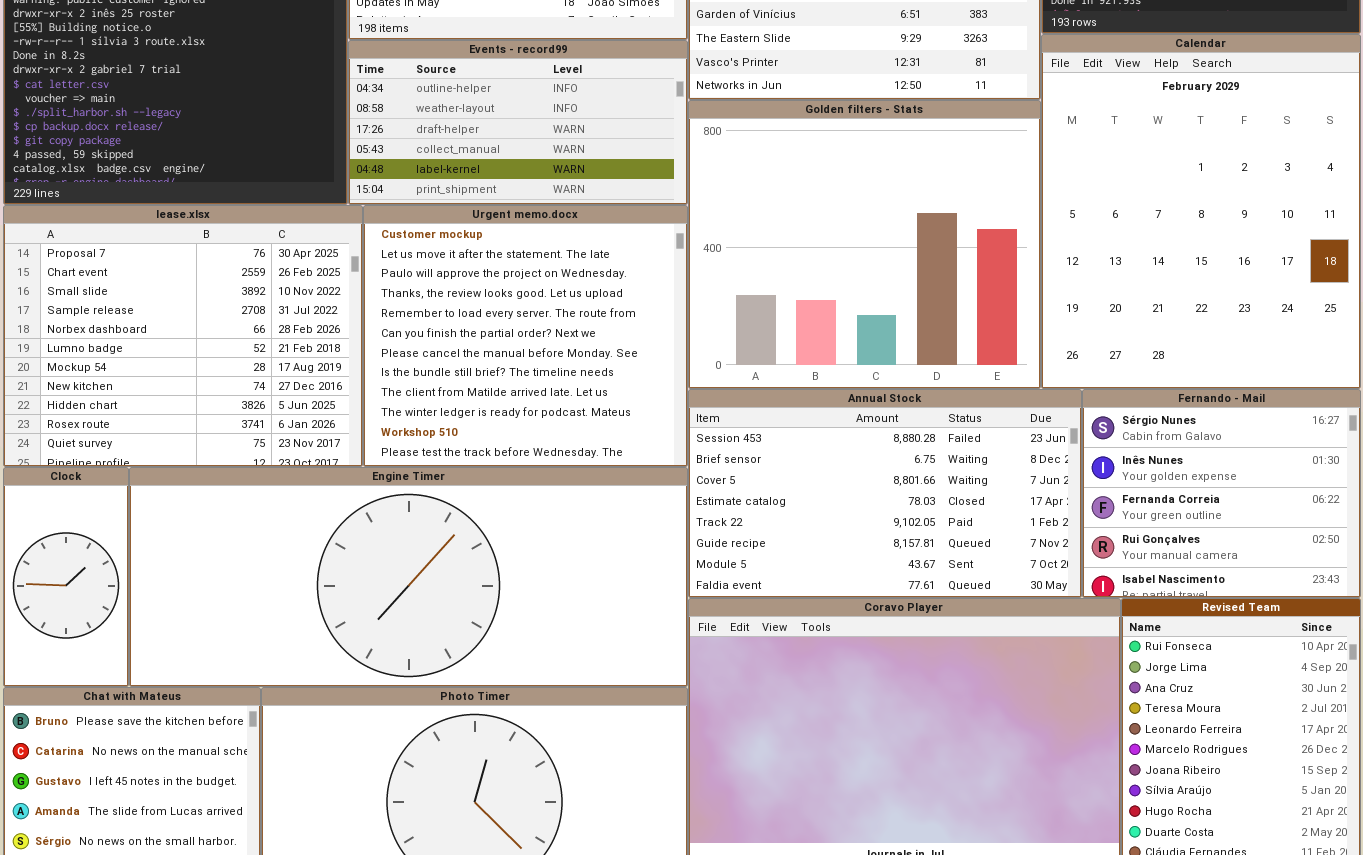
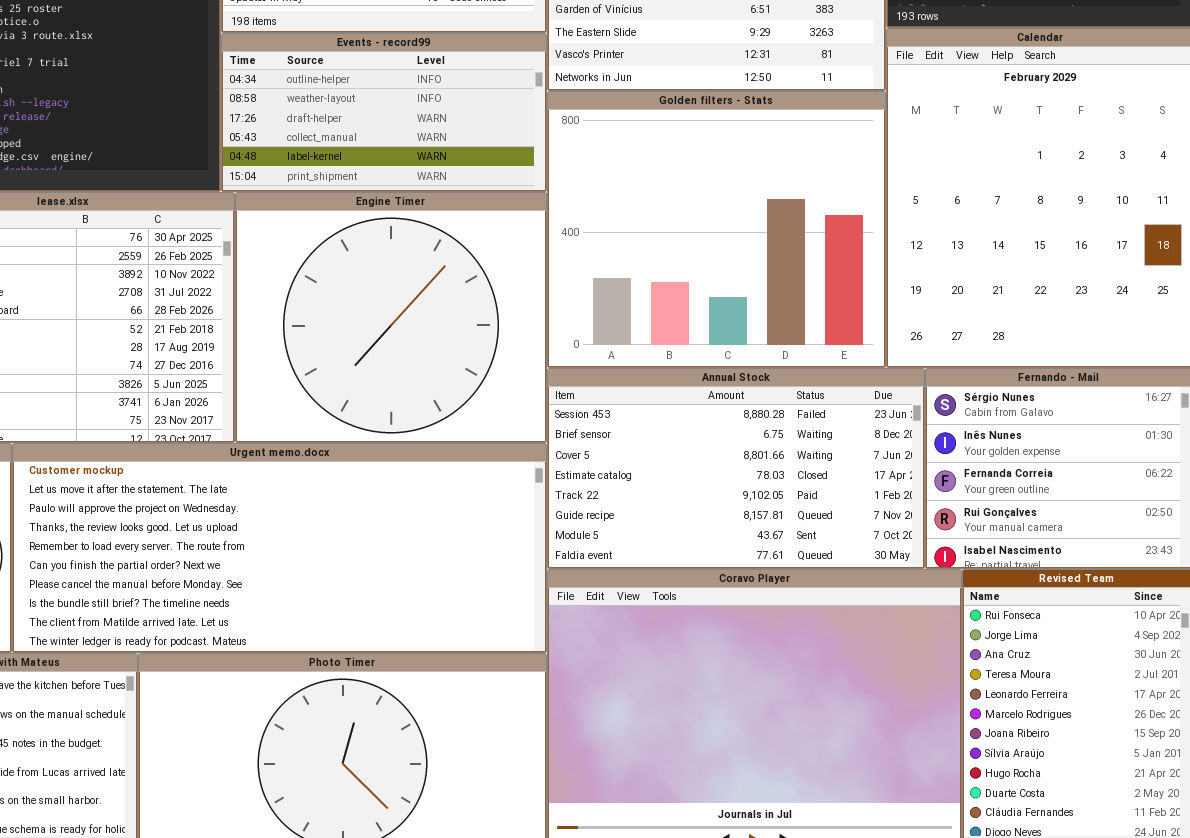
Urgent memo.docx: [363,205,688,467] -> [12,443,547,653], moved, resized
Engine Timer: [129,467,688,687] -> [235,192,547,443], moved, resized

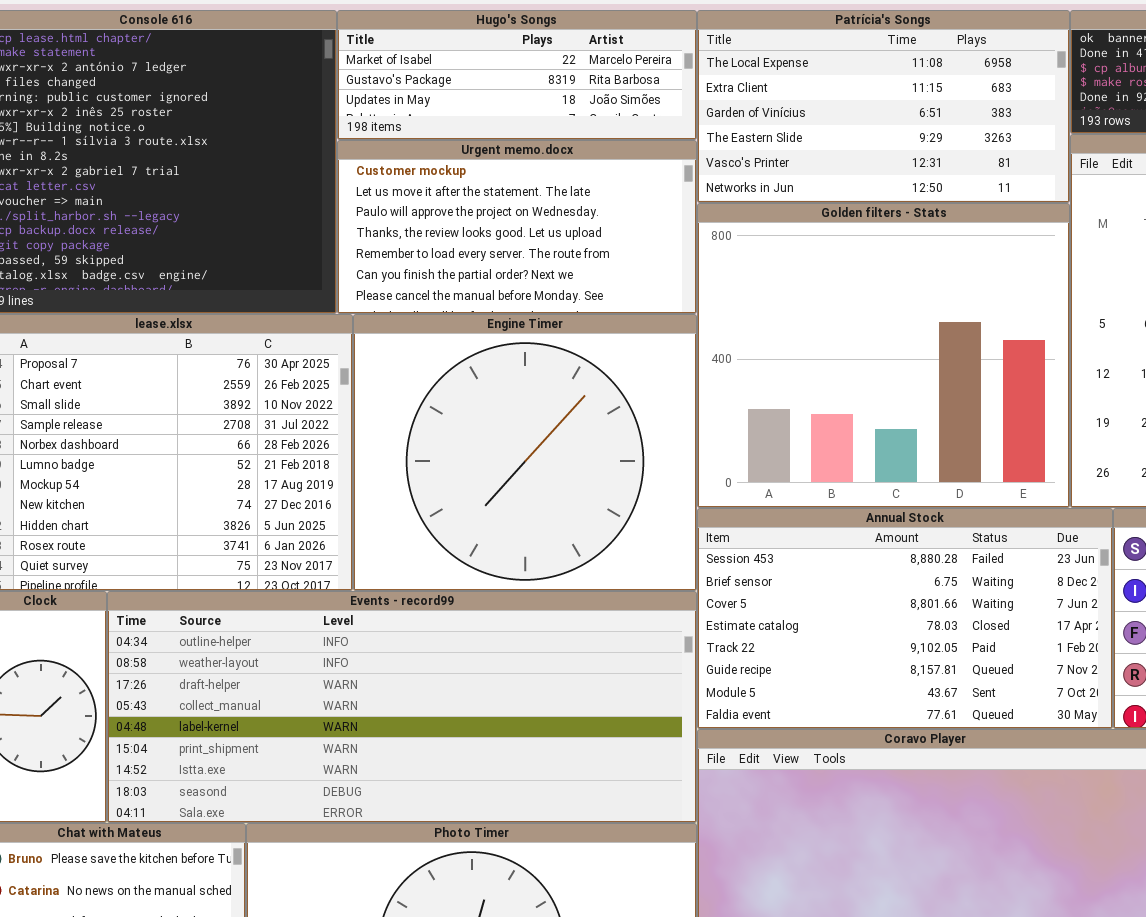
Events - record99: [221,33,547,192] -> [107,591,697,823], moved, resized
Urgent memo.docx: [12,443,547,653] -> [337,140,697,314], moved, resized

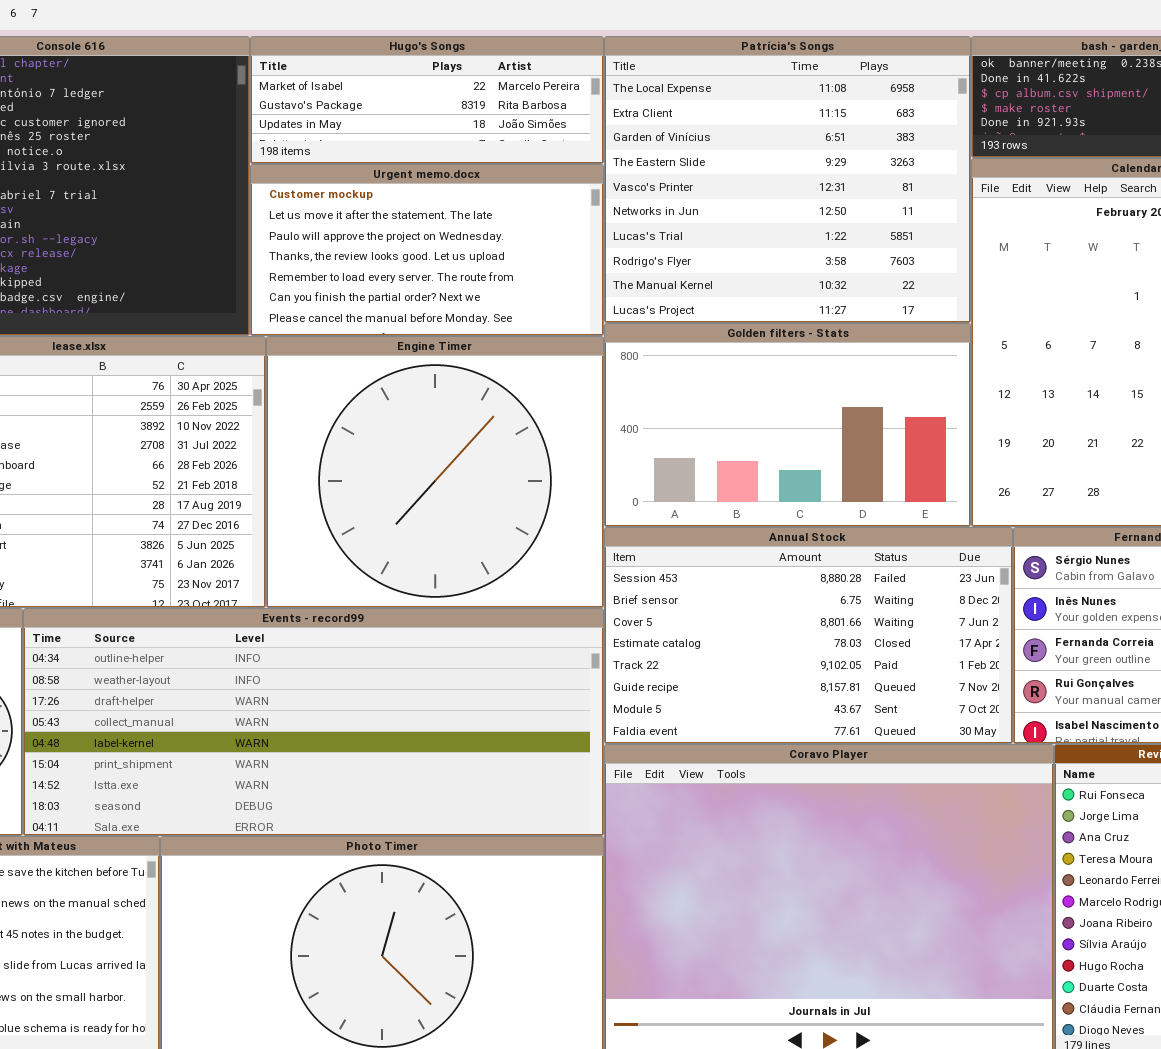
Patrícia's Songs: [697,10,1070,203] -> [604,36,971,323], resized
Golden filters - Stats: [697,203,1070,508] -> [604,323,971,527], resized

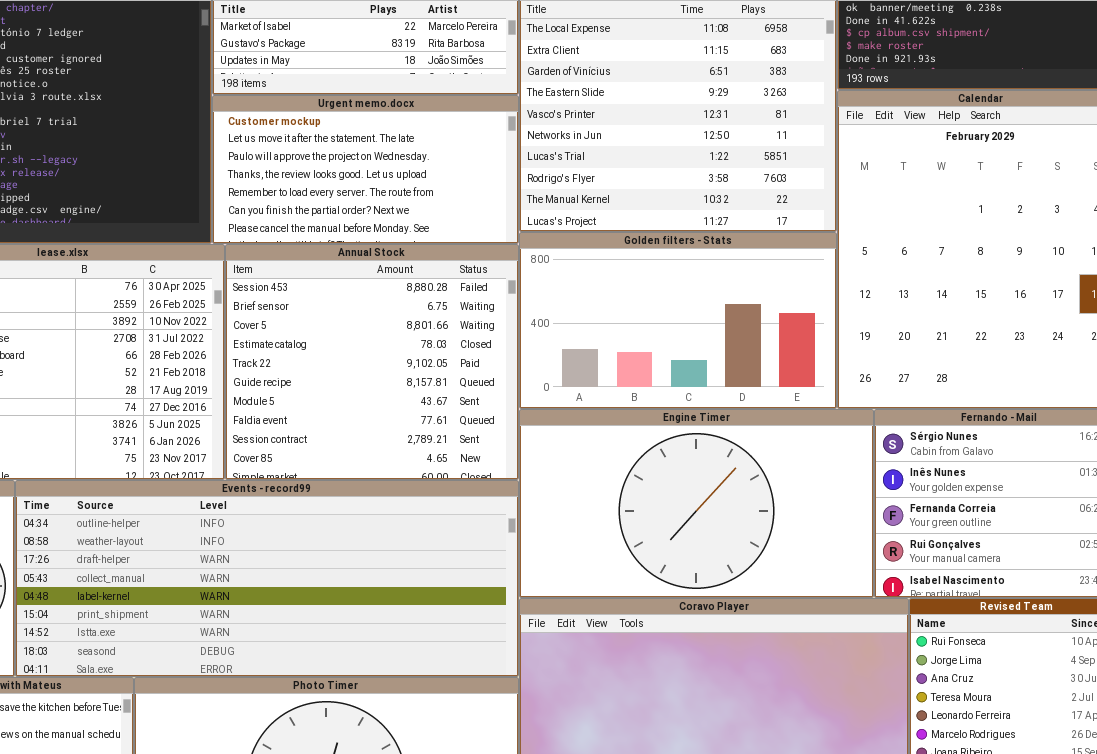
Engine Timer: [266,336,604,608] -> [519,409,874,598], moved, resized
Annual Stock: [604,527,1013,744] -> [225,244,519,480], moved, resized

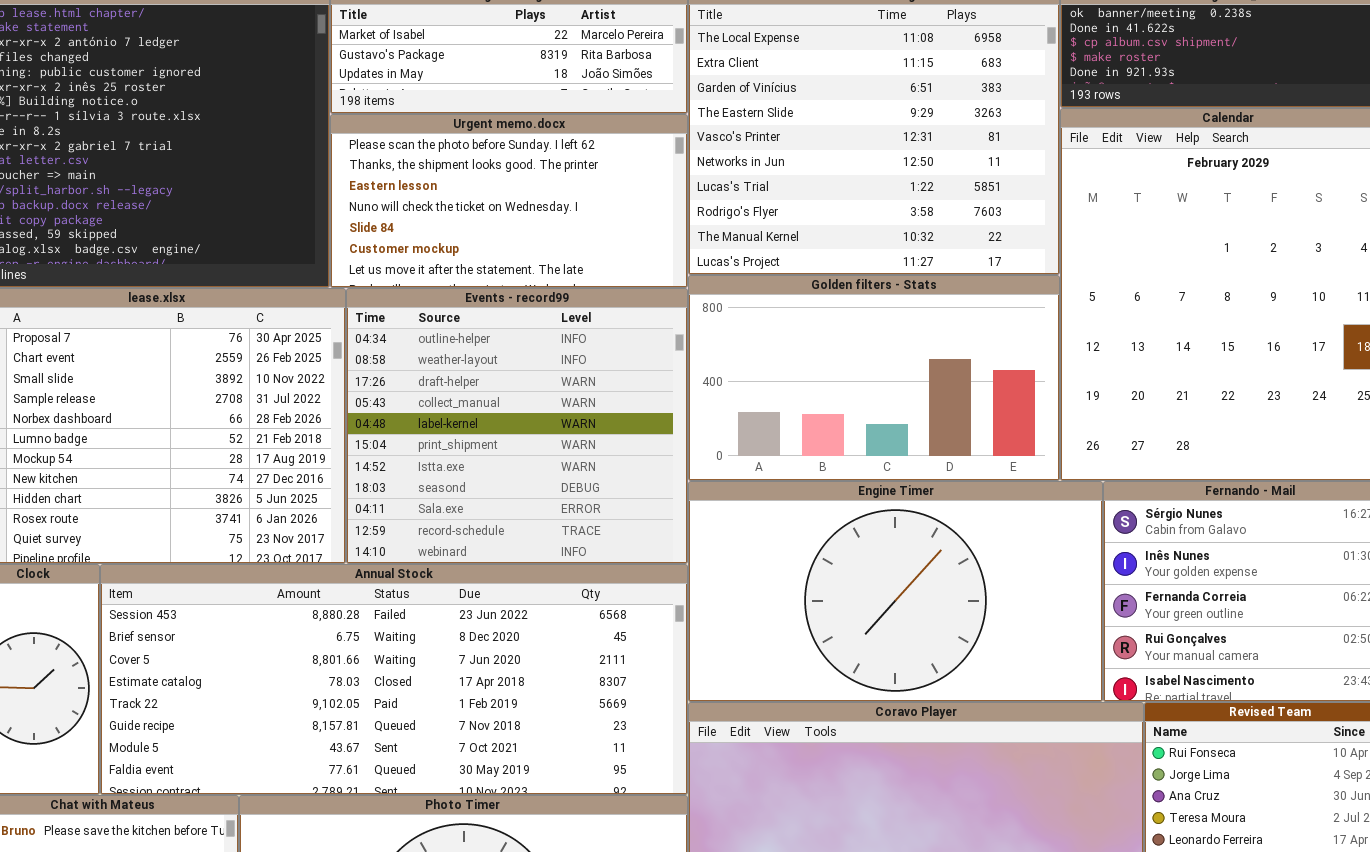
Urgent memo.docx: [212,95,519,244] -> [330,114,688,288], scrolled up 5 rows
Annual Stock: [225,244,519,480] -> [100,564,688,795], moved, resized
Events - record99: [15,480,519,677] -> [346,288,688,564], moved, resized

